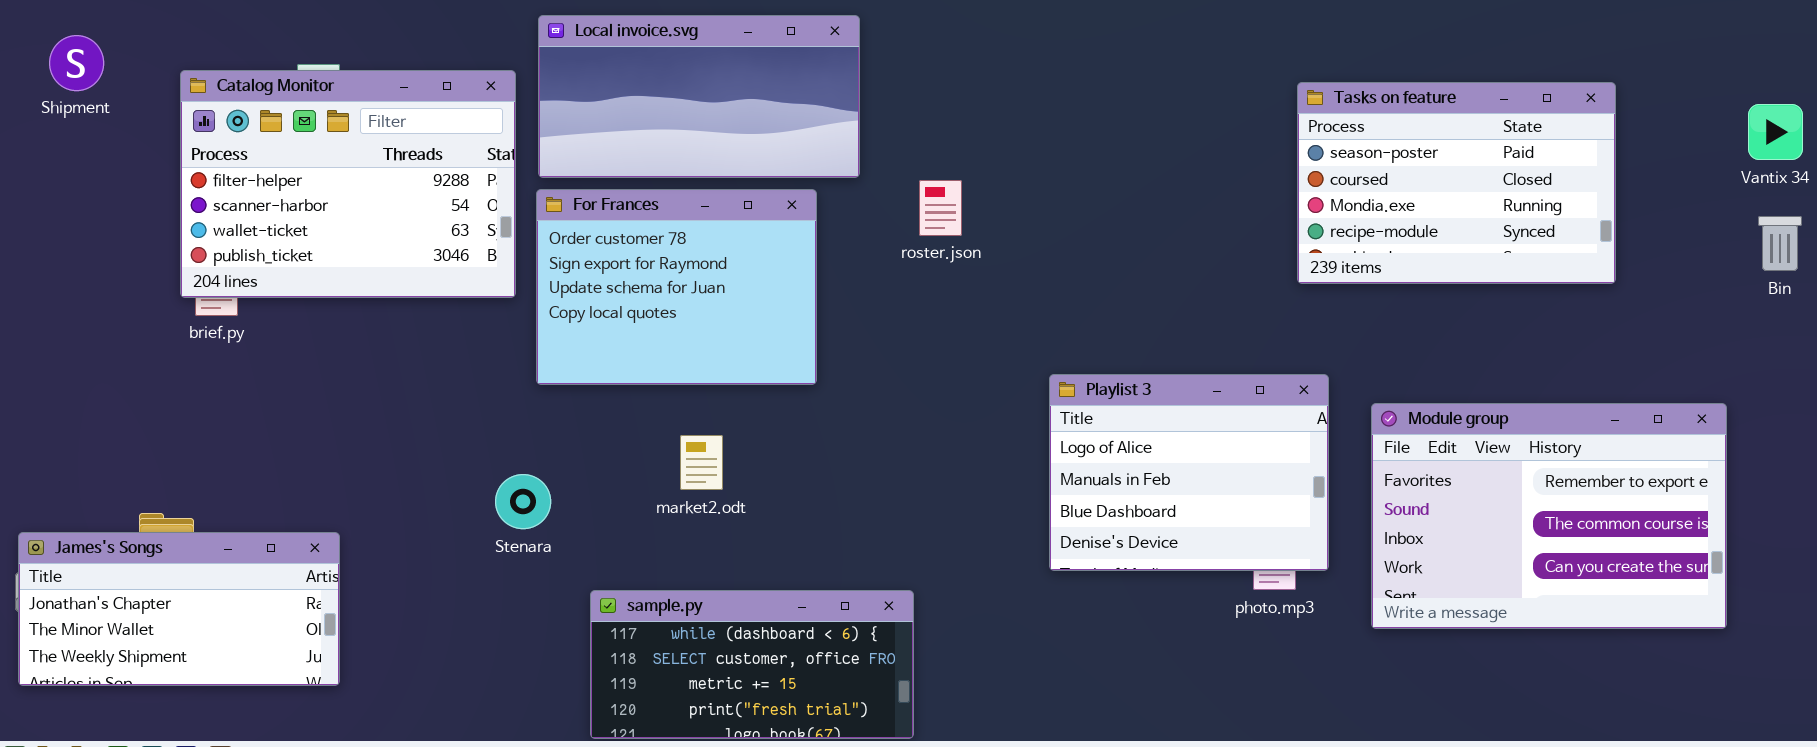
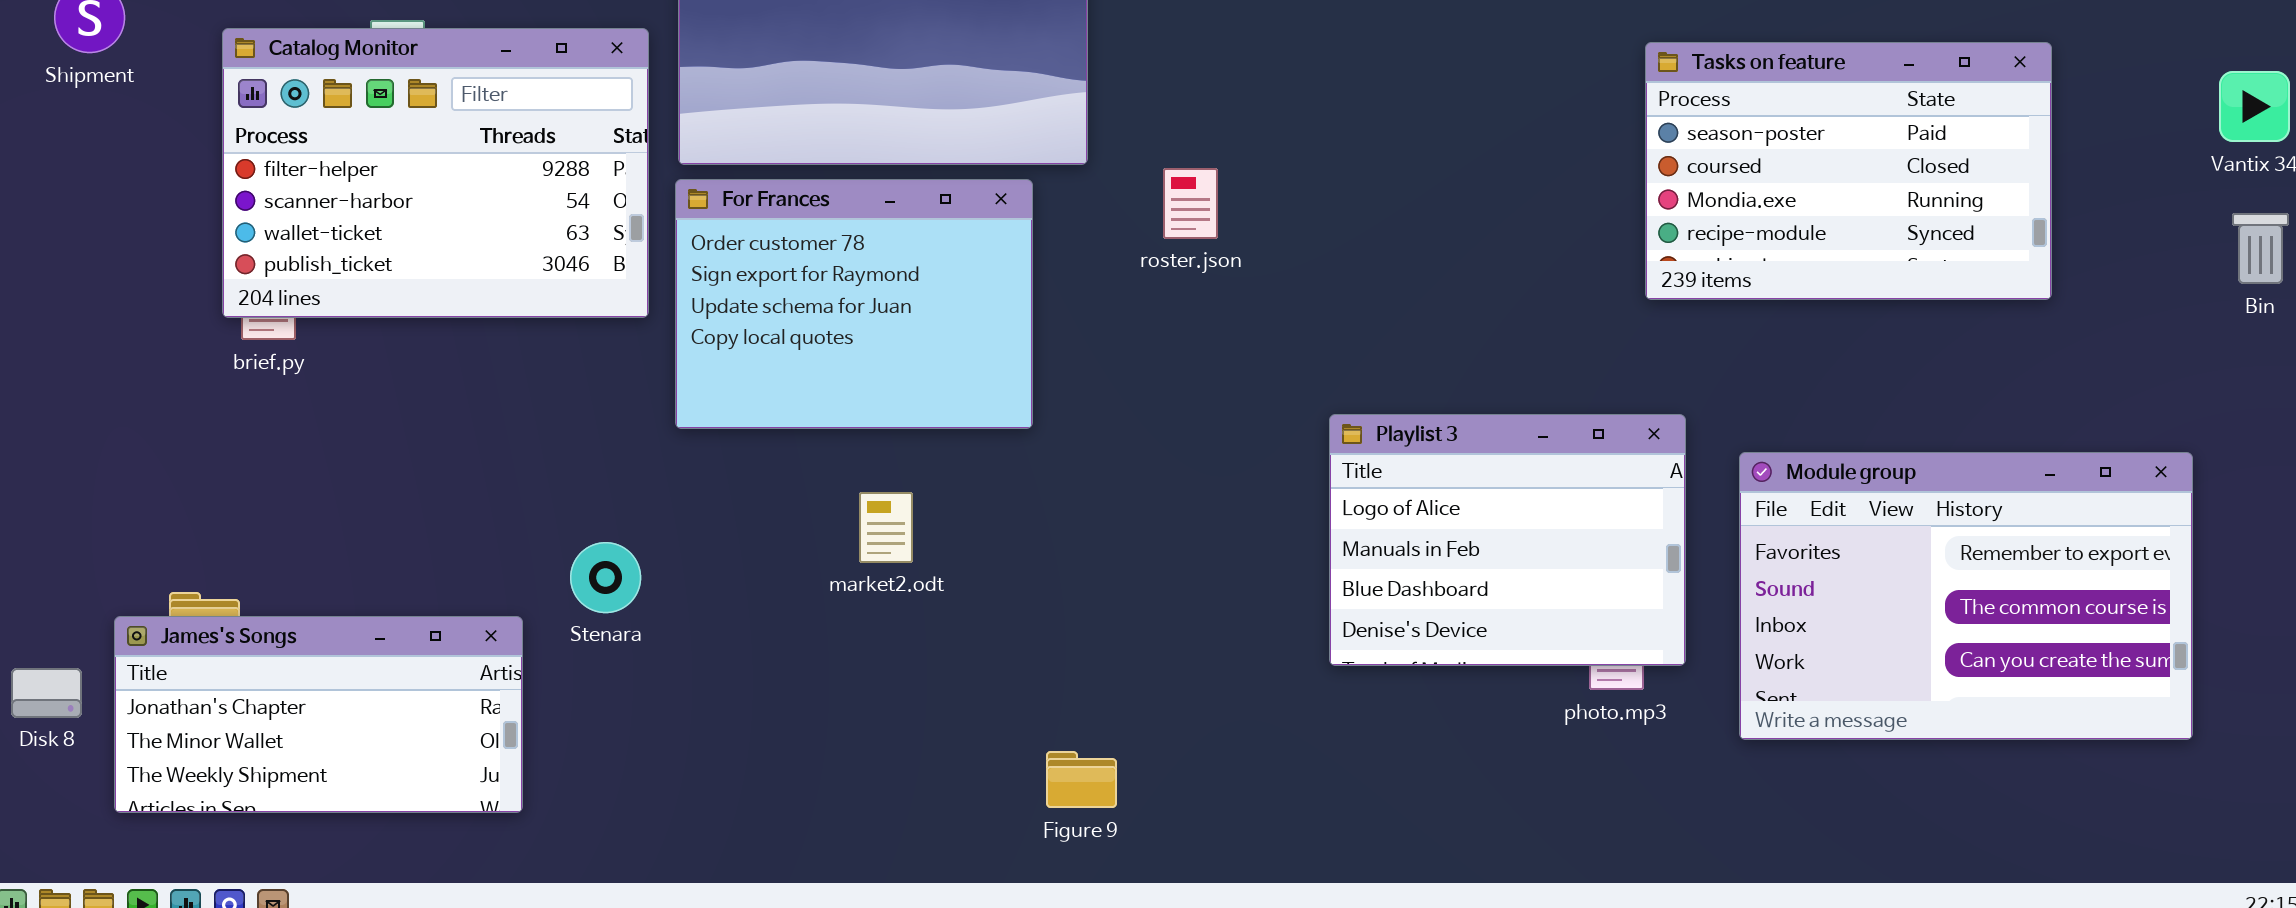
Stenara: [495,474,551,529] -> [570,542,641,613], moved
James's Songs: [18,532,340,686] -> [114,616,523,813], moved
sample.py: [590,590,914,739] -> none, closed

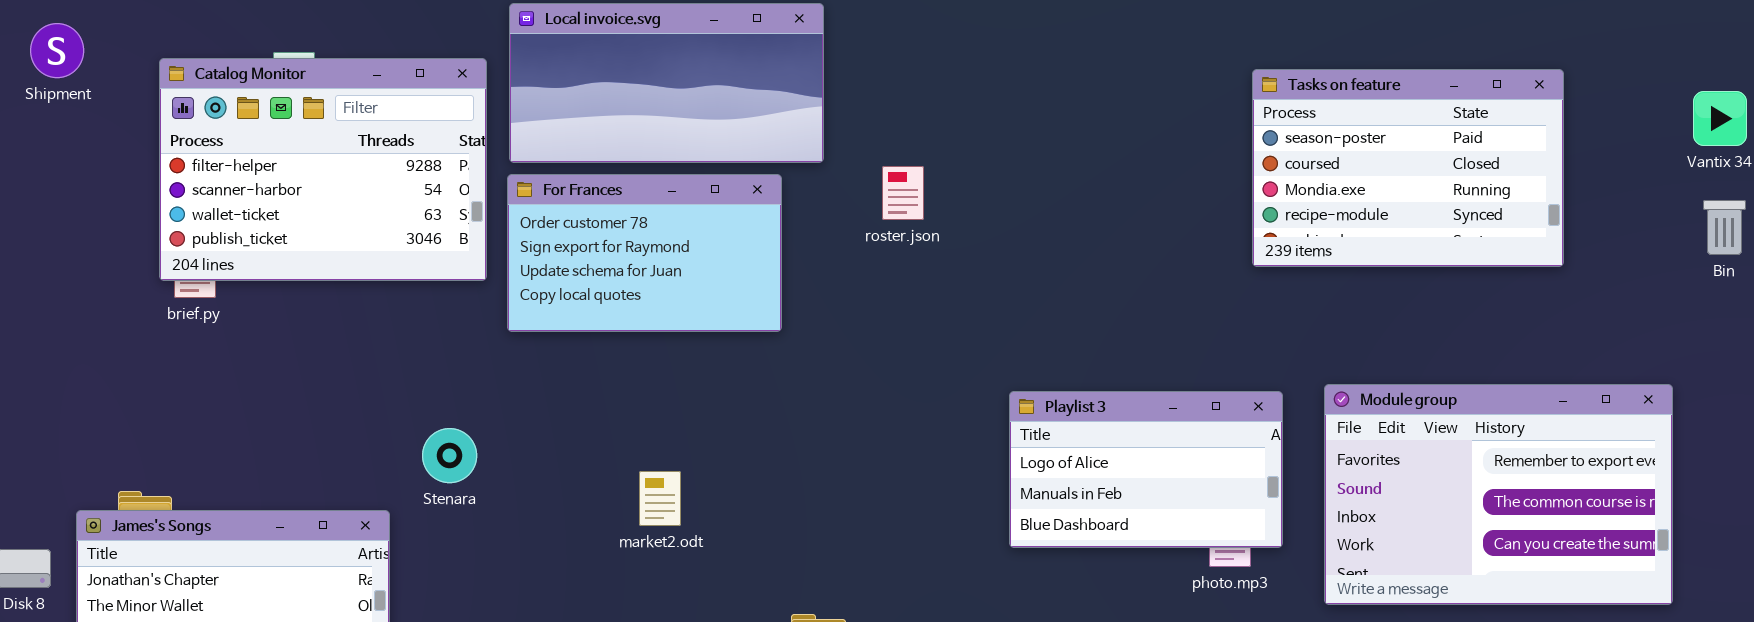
For Frances: [675,179,1033,429] -> [507,174,782,332], resized
Playlist 3: [1329,414,1686,666] -> [1009,391,1283,548], resized
market2.odt: [859,492,913,563] -> [639,471,681,526], moved
Stenara: [570,542,641,613] -> [422,428,477,483], moved

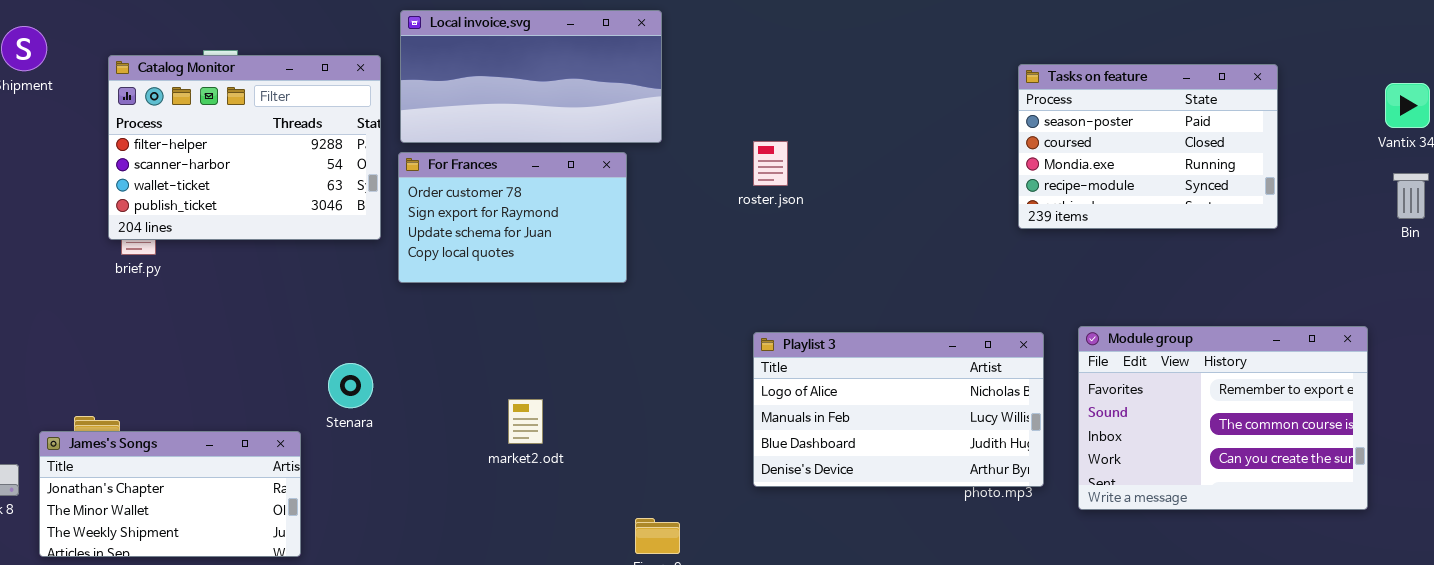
roster.json: [882,166,924,220] -> [753,141,788,186], moved
Playlist 3: [1009,391,1283,548] -> [753,332,1044,487], resized

